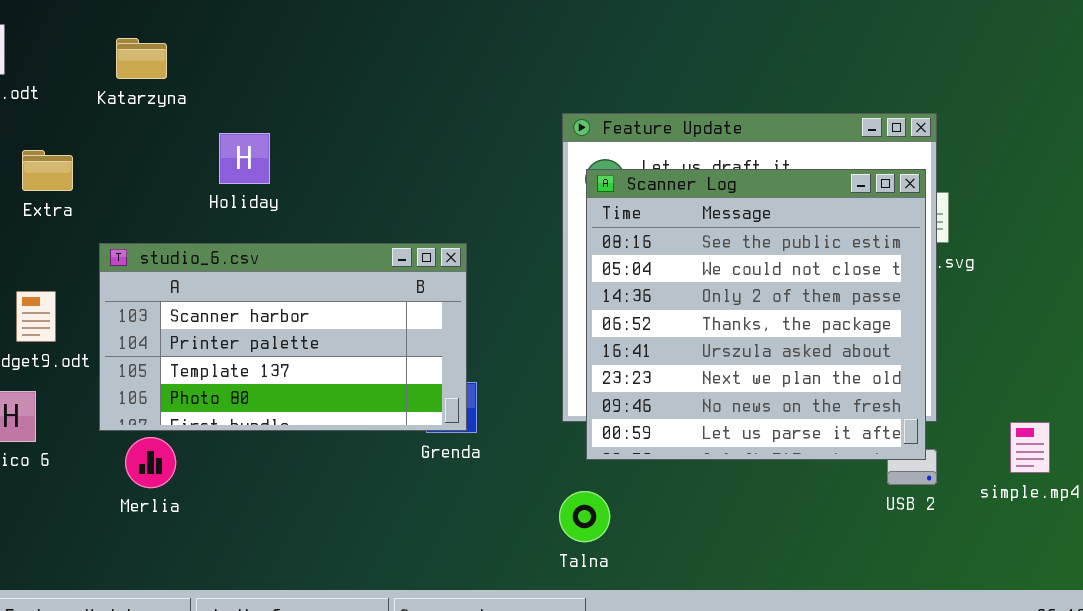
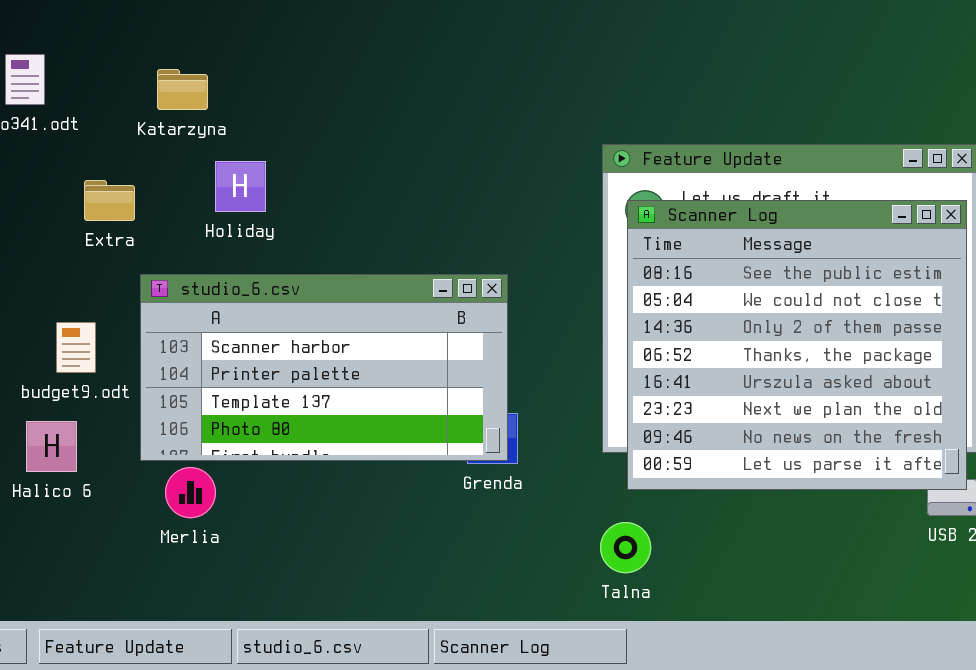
Holiday: [219,133,270,184] -> [215,161,266,212], moved
Extra: [22,150,73,191] -> [84,180,135,221], moved

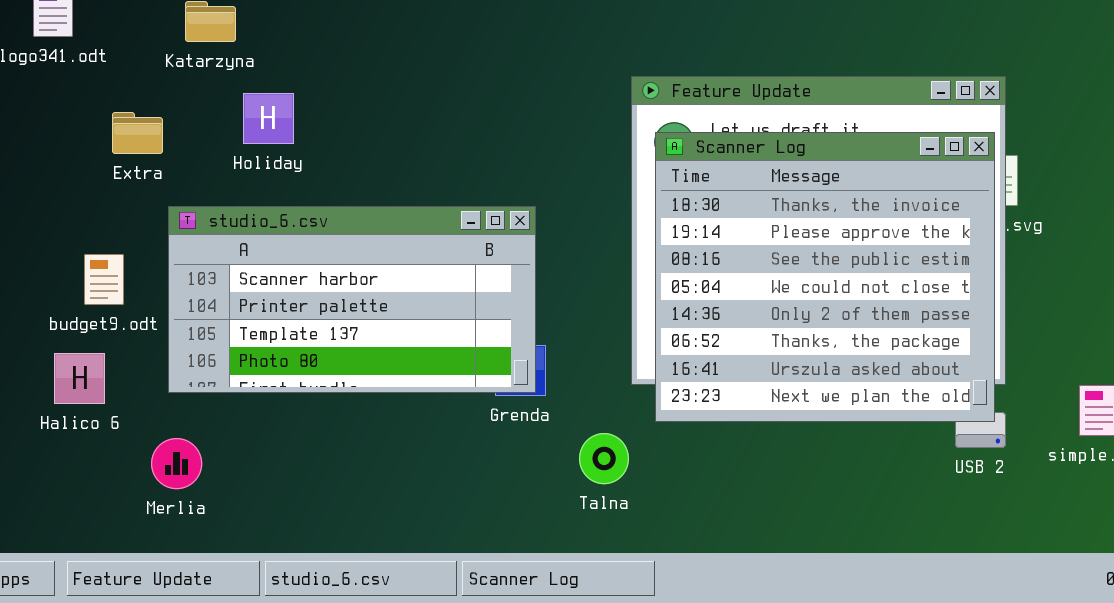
Scanner Log: [627,200,967,490] -> [655,132,995,422], scrolled up 2 rows
Merlia: [165,467,216,518] -> [151,438,202,489], moved
Talna: [600,522,651,573] -> [579,433,629,484], moved

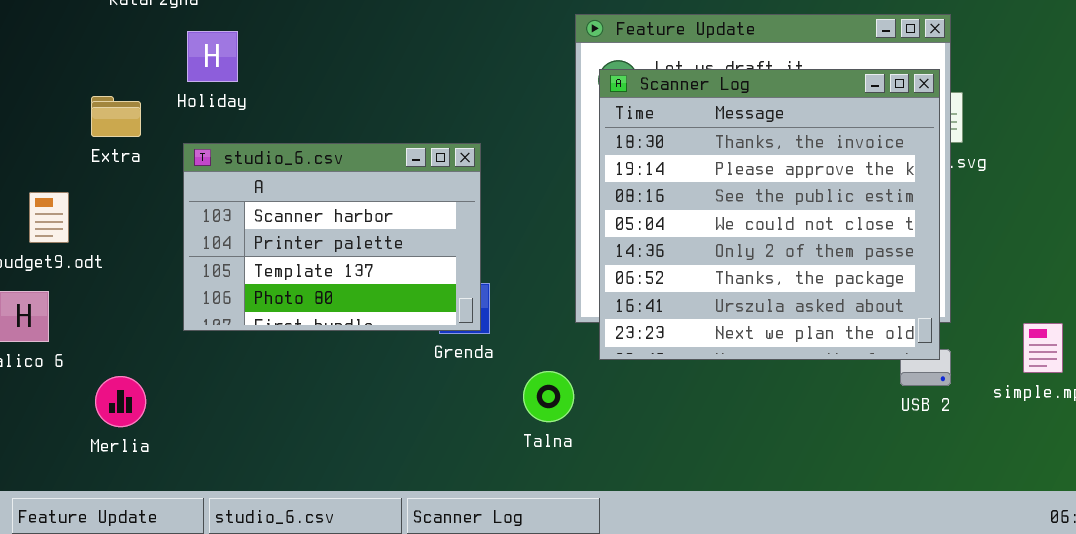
Extra: [112,112,163,154] -> [91,96,141,137], moved
studio_6.csv: [168,206,536,393] -> [183,143,481,331], resized

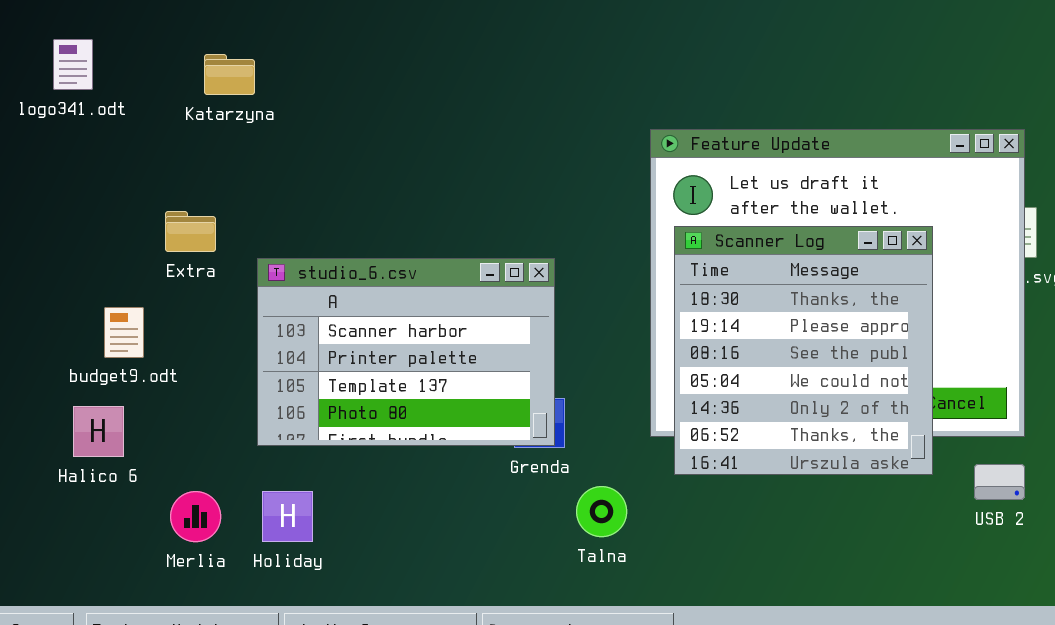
Holiday: [187,31,238,82] -> [262,491,313,542], moved
Scanner Log: [599,69,940,360] -> [674,226,933,475], resized
Talna: [523,371,574,422] -> [576,486,627,537], moved

